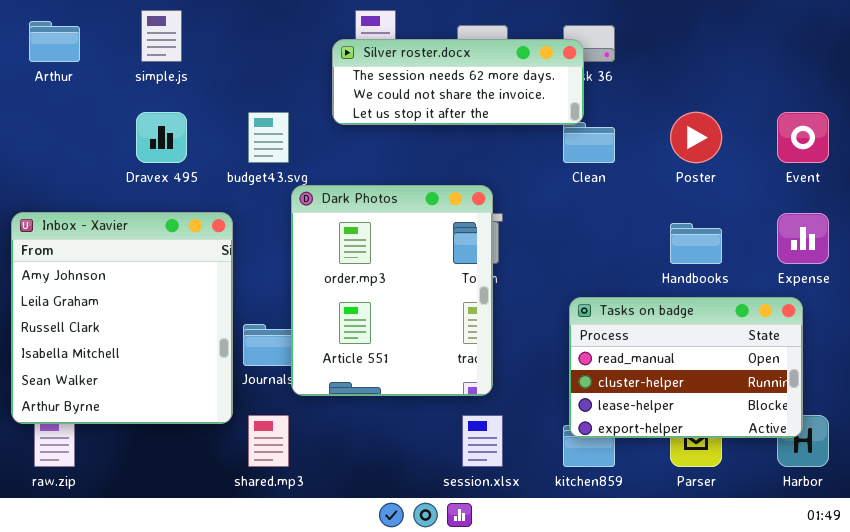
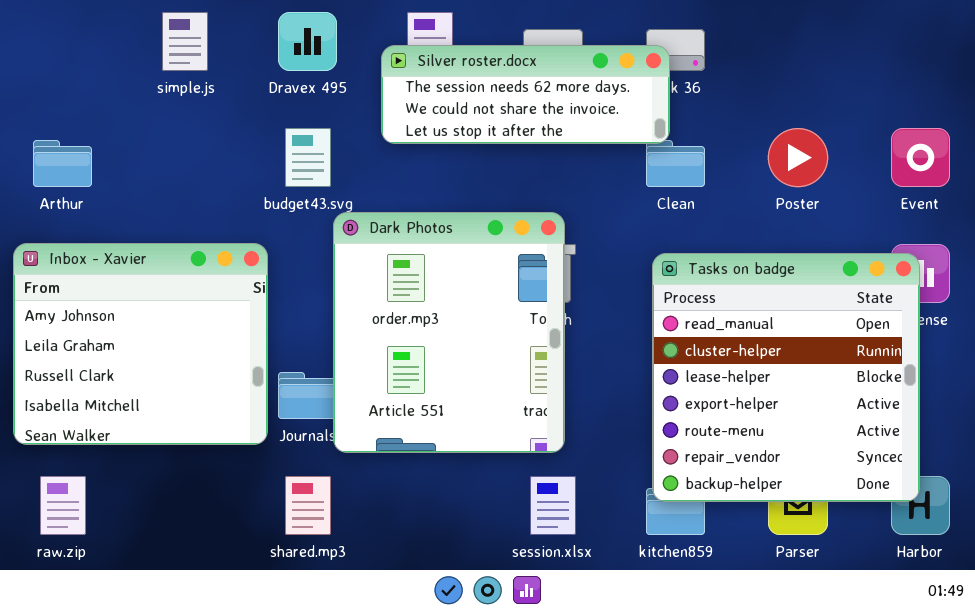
Arthur: [29,21,80,62] -> [33,140,92,187], moved
Dravex 495: [136,112,187,163] -> [278,12,337,71], moved
Inbox - Xavier: [11,212,233,424] -> [13,243,268,445], resized
Tasks on badge: [569,297,803,438] -> [652,253,920,502], resized

